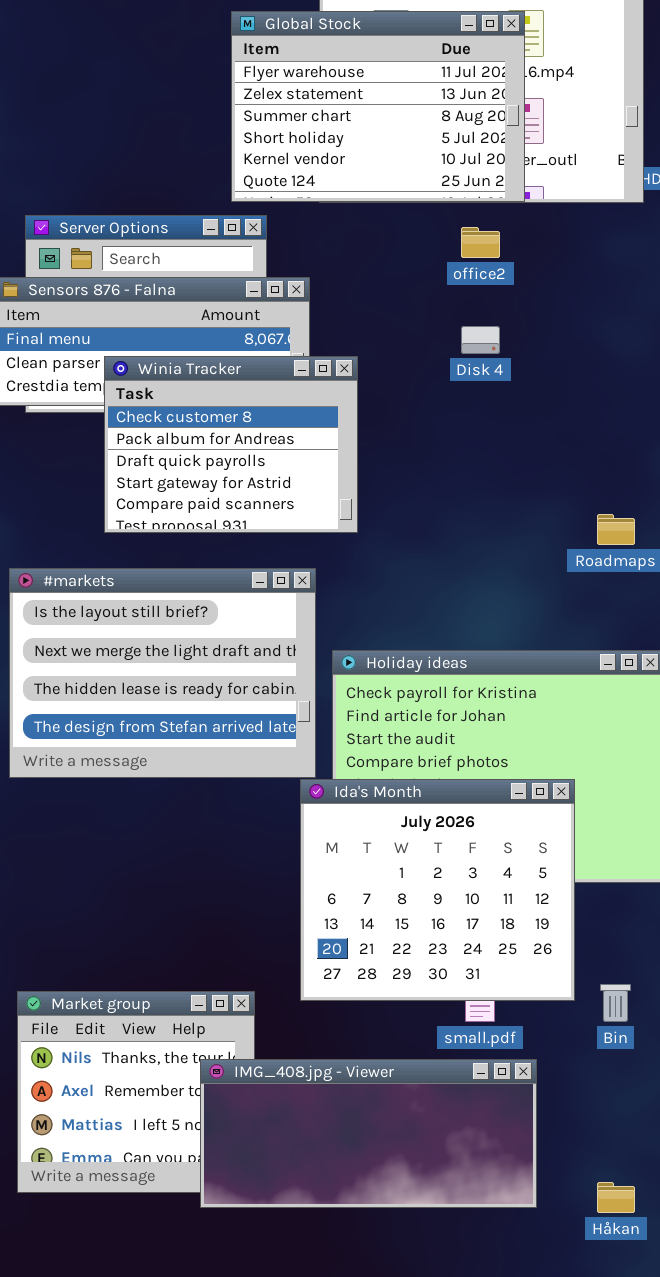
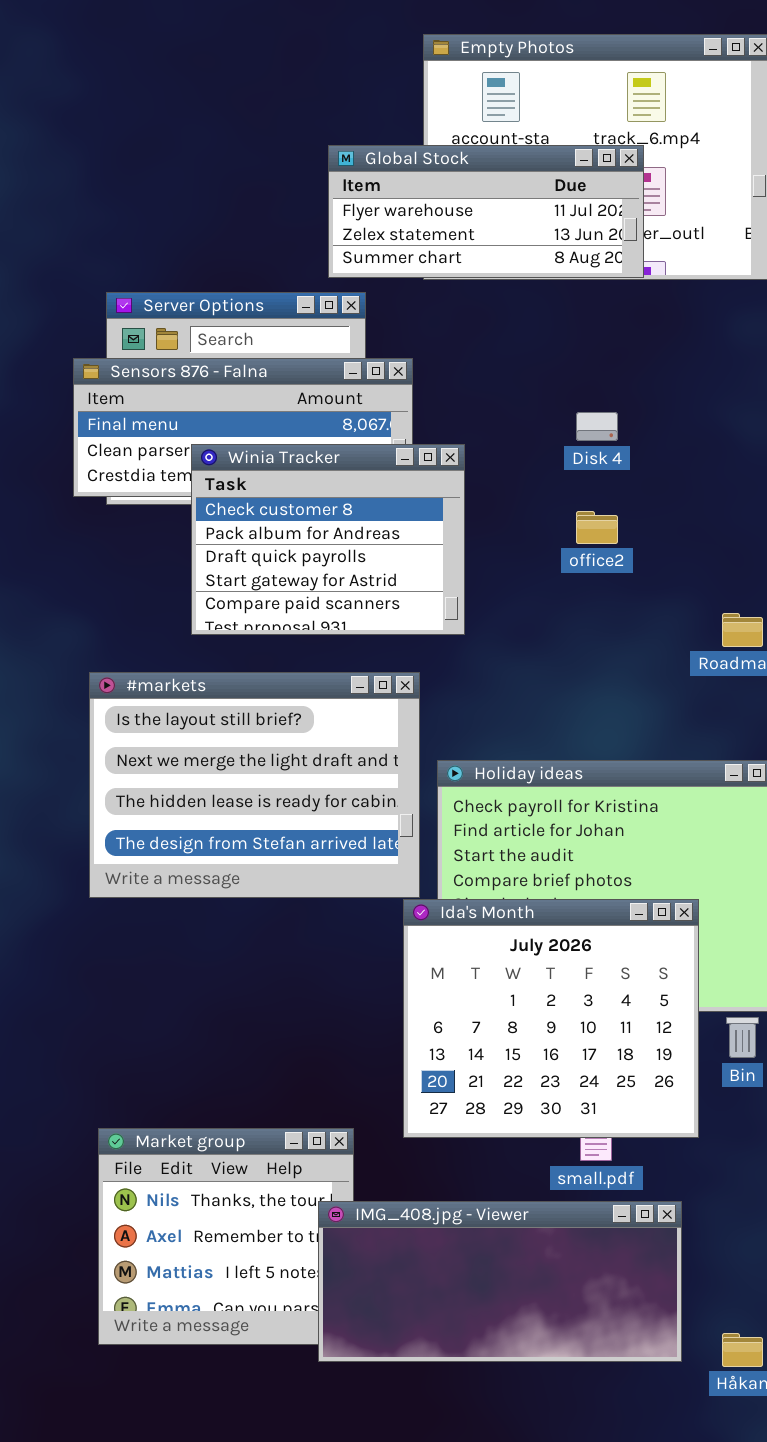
Global Stock: [231,11,525,202] -> [328,145,644,278], resized
office2: [461,227,500,258] -> [576,511,618,544], moved
Bin: [600,984,631,1022] -> [726,1017,759,1058], moved
IMG_408.jpg - Viewer: [200,1059,537,1208] -> [318,1201,682,1362], moved

